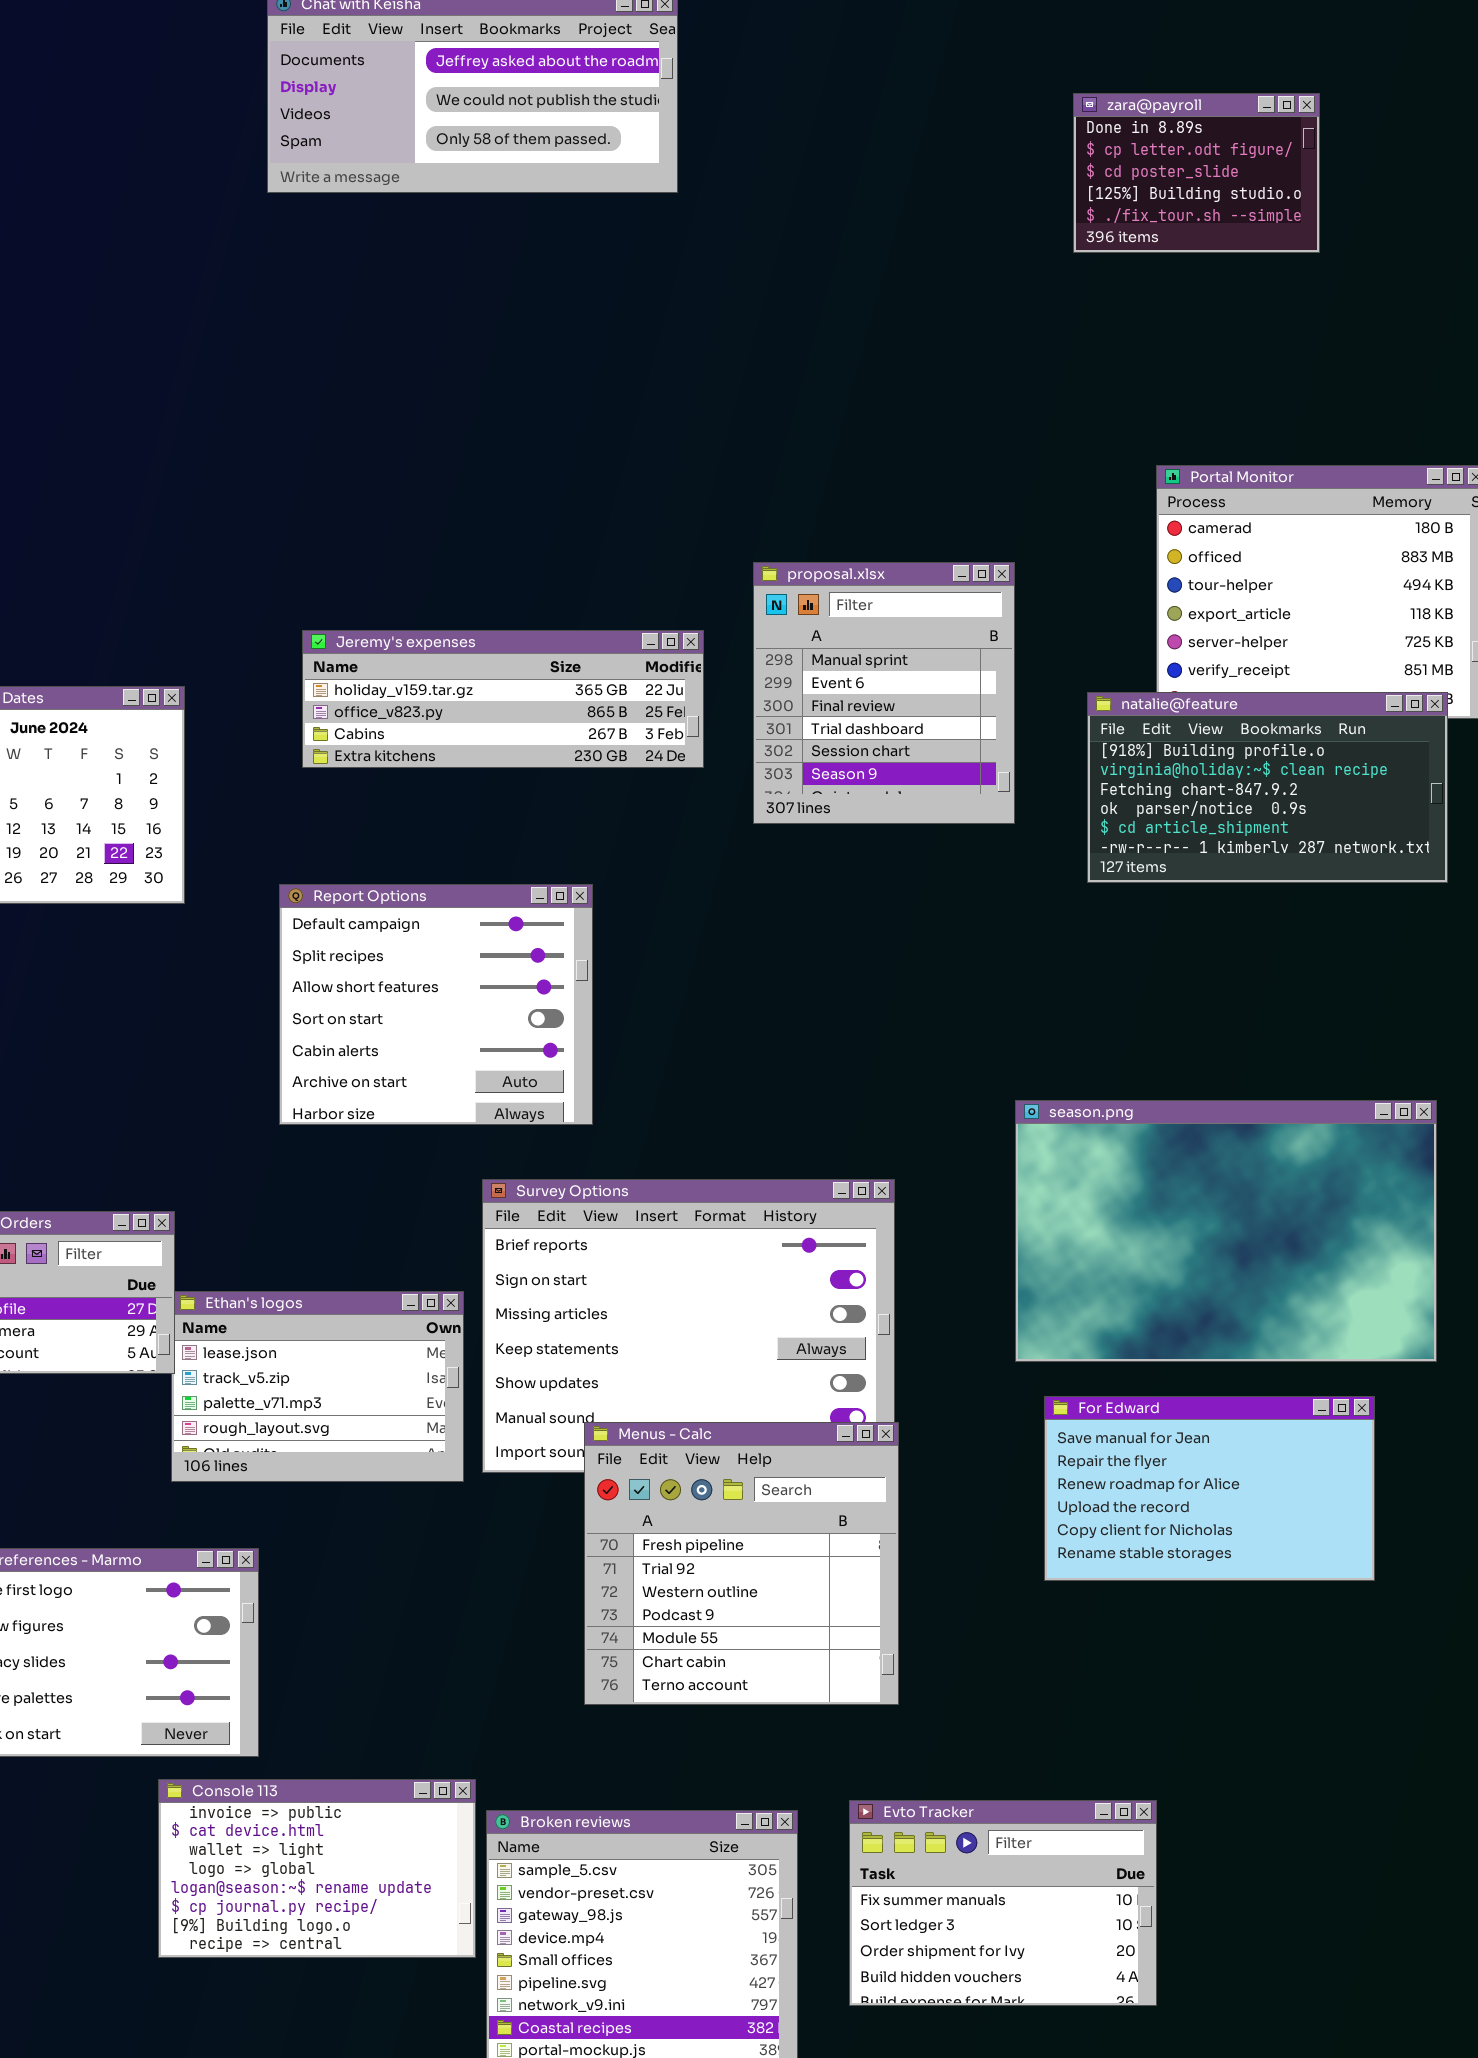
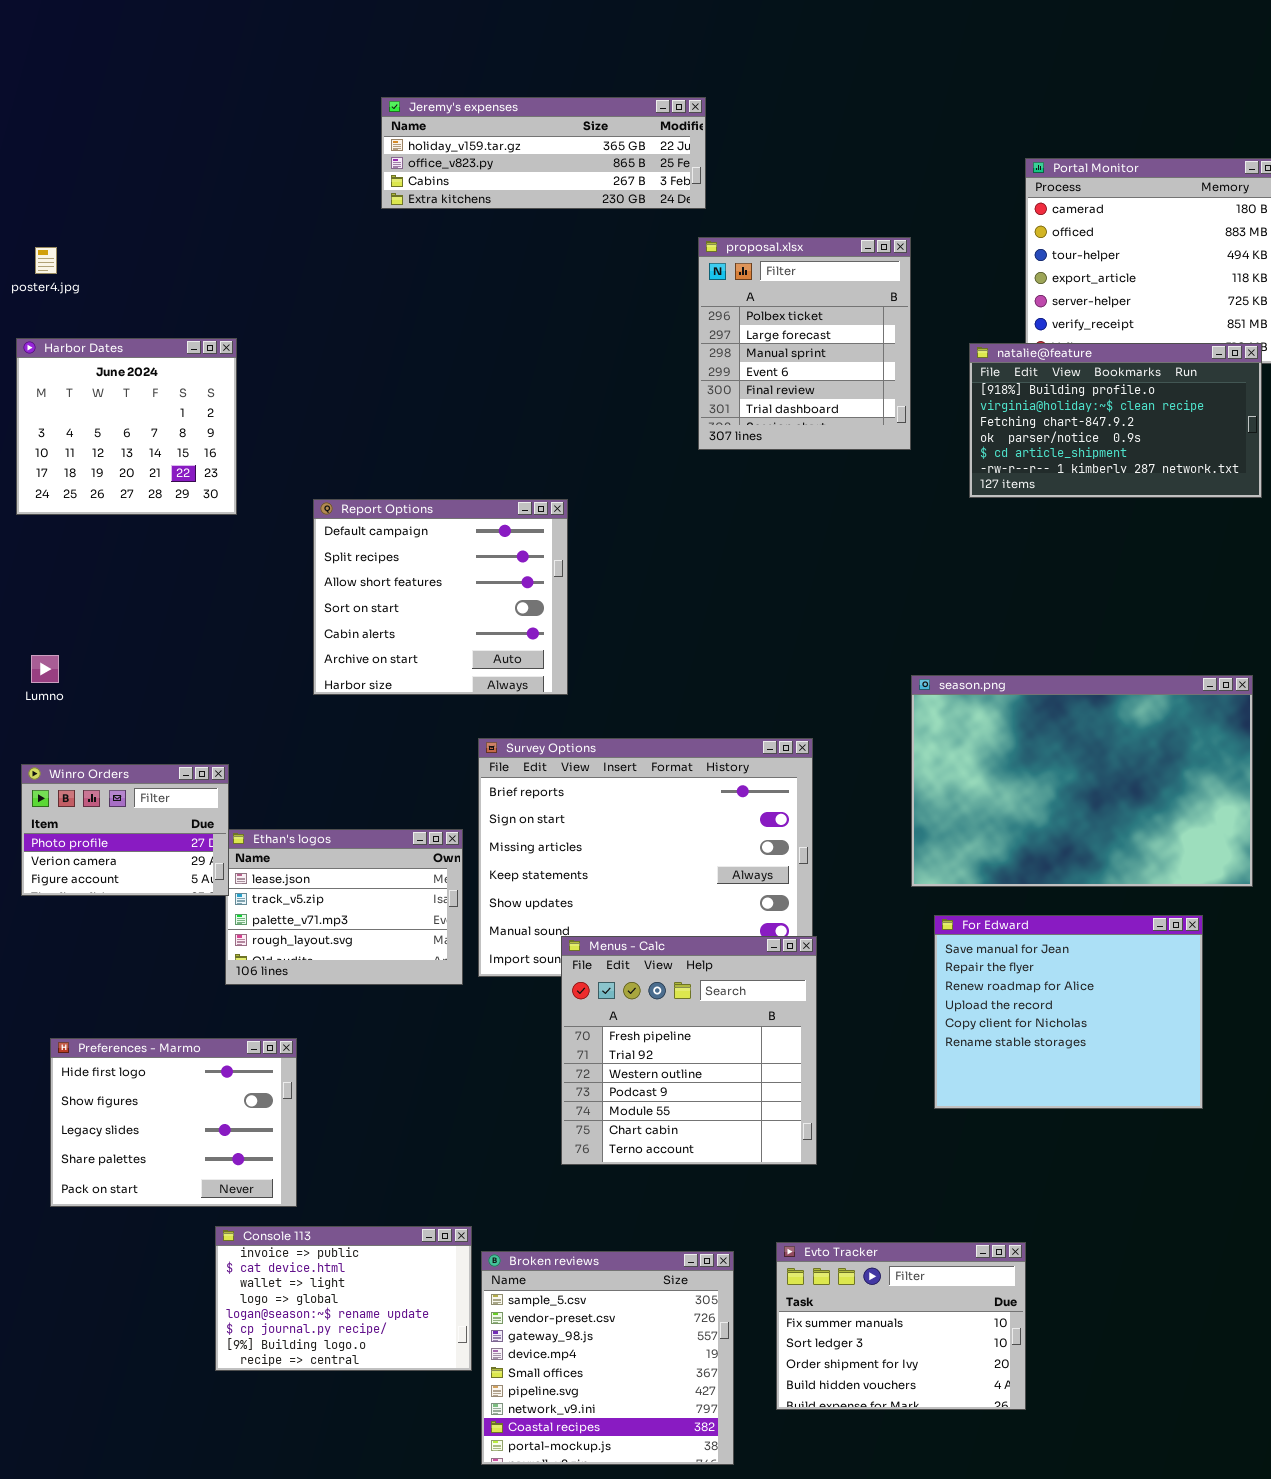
proposal.xlsx: [753,562,1015,824] -> [698,237,911,450], scrolled up 2 rows
Jeremy's expenses: [302,630,704,768] -> [381,97,706,209], moved
For Edward: [1044,1396,1375,1581] -> [934,915,1203,1109], resized

